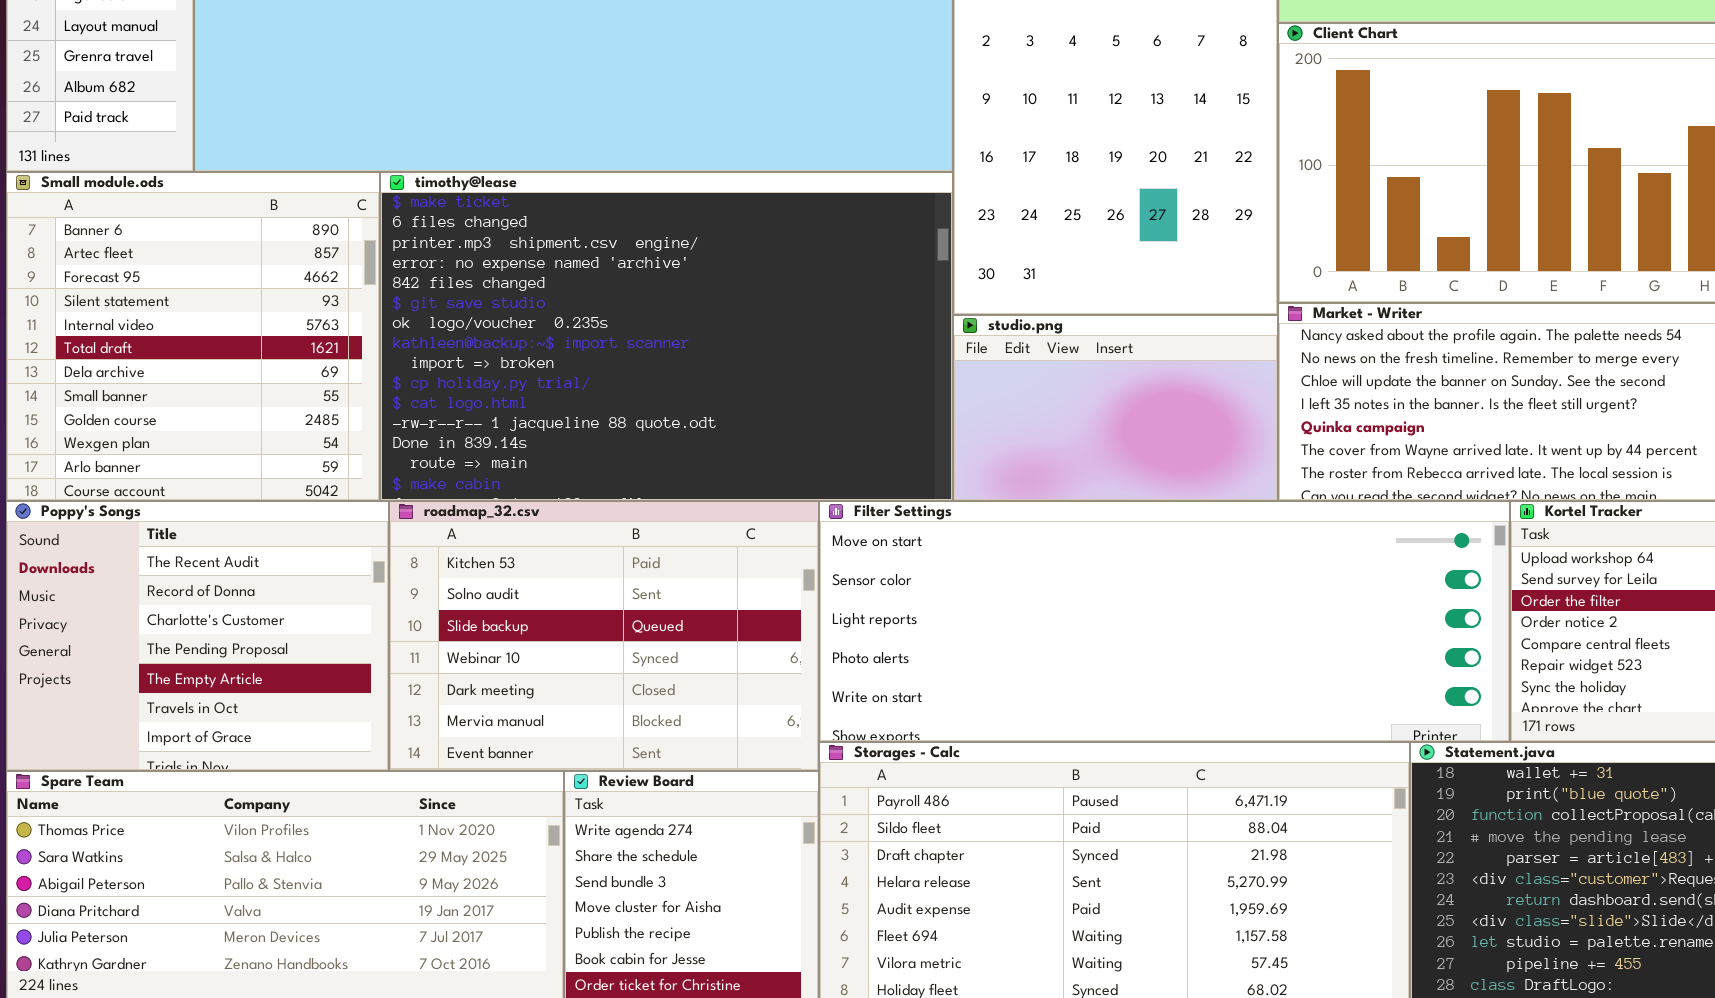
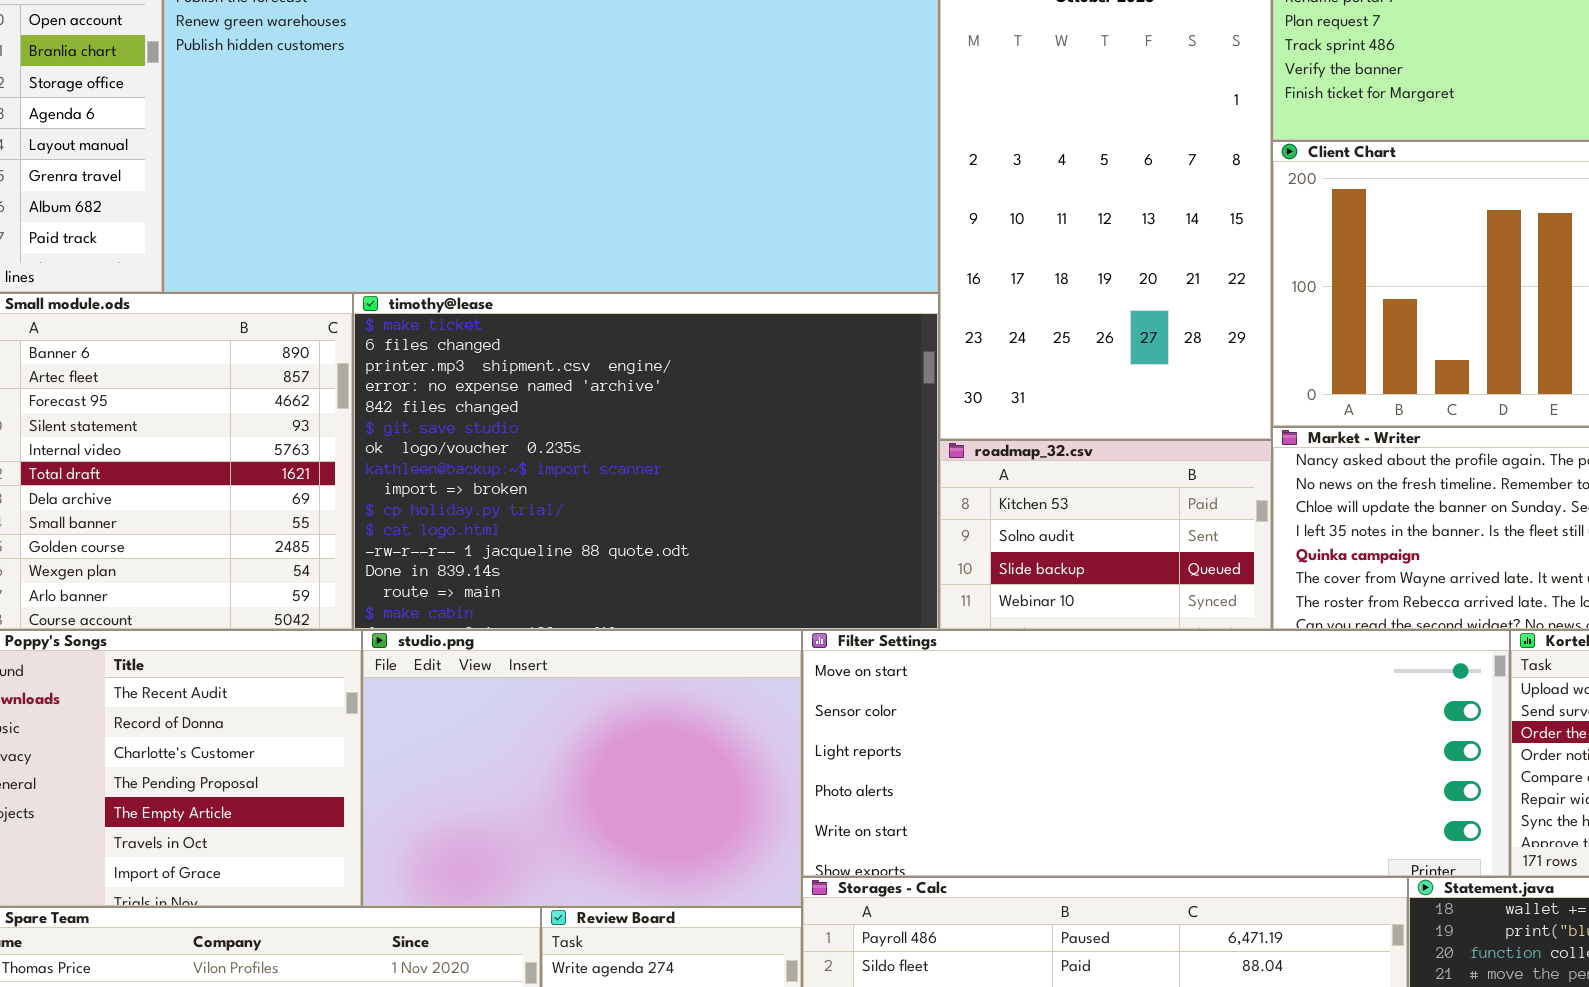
studio.png: [953,315,1278,501] -> [362,630,802,907], moved, resized
roadmap_32.csv: [389,501,819,771] -> [939,440,1272,630], moved, resized

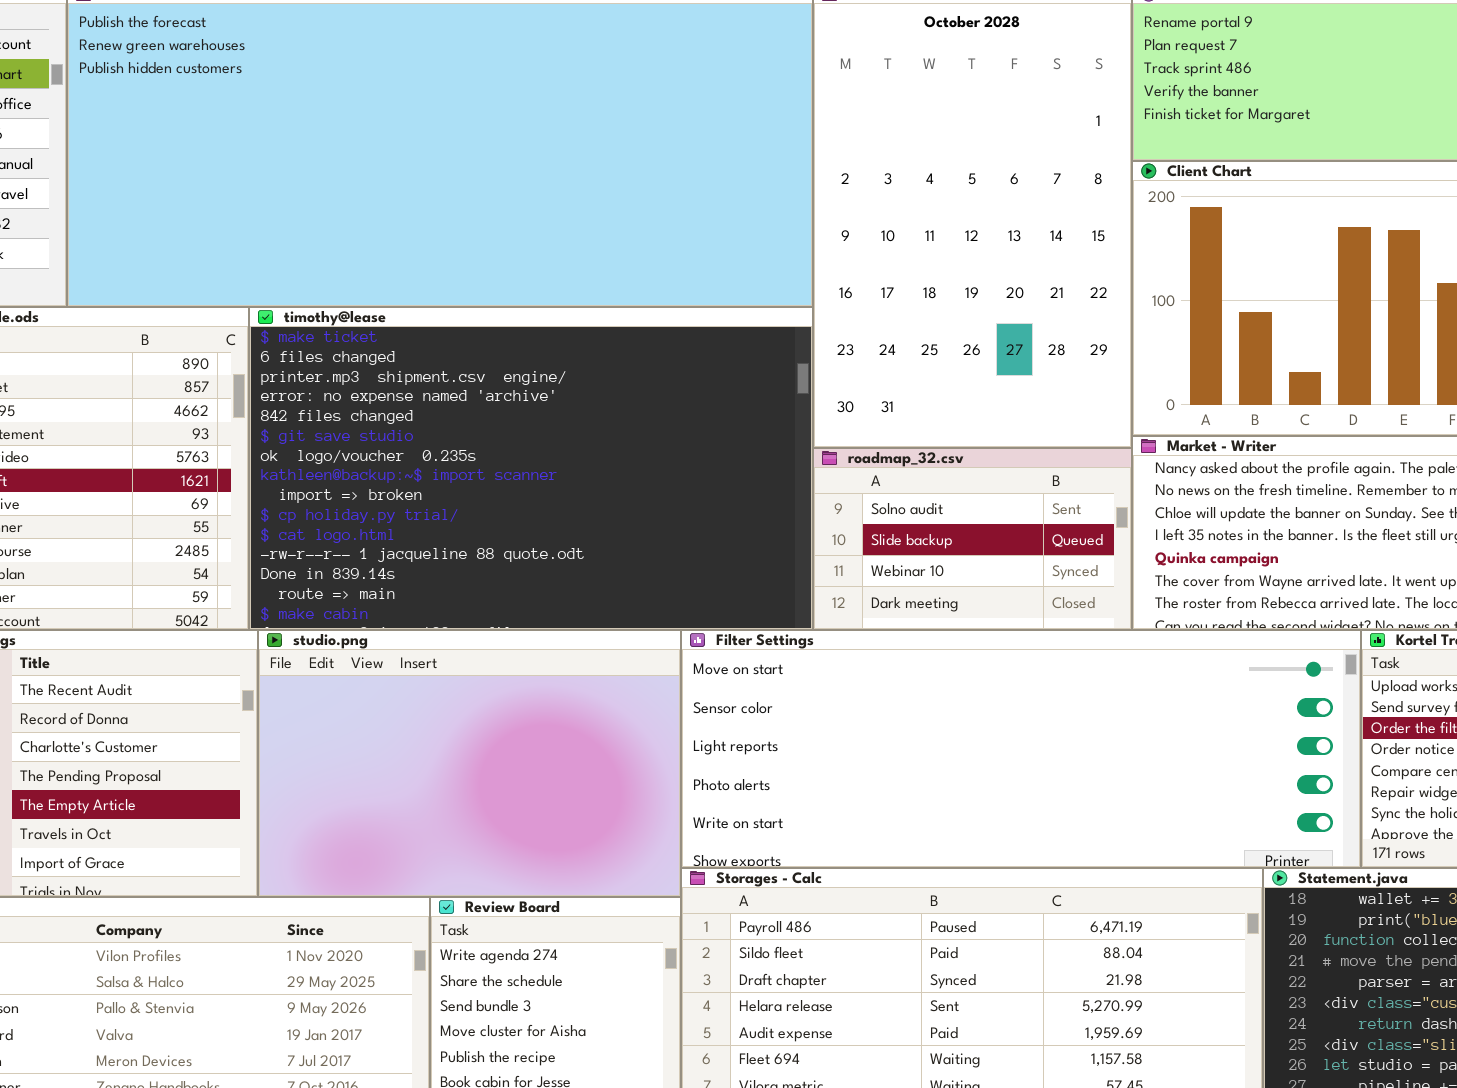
roadmap_32.csv: [939,440,1272,630] -> [813,448,1132,630], scrolled down 1 row

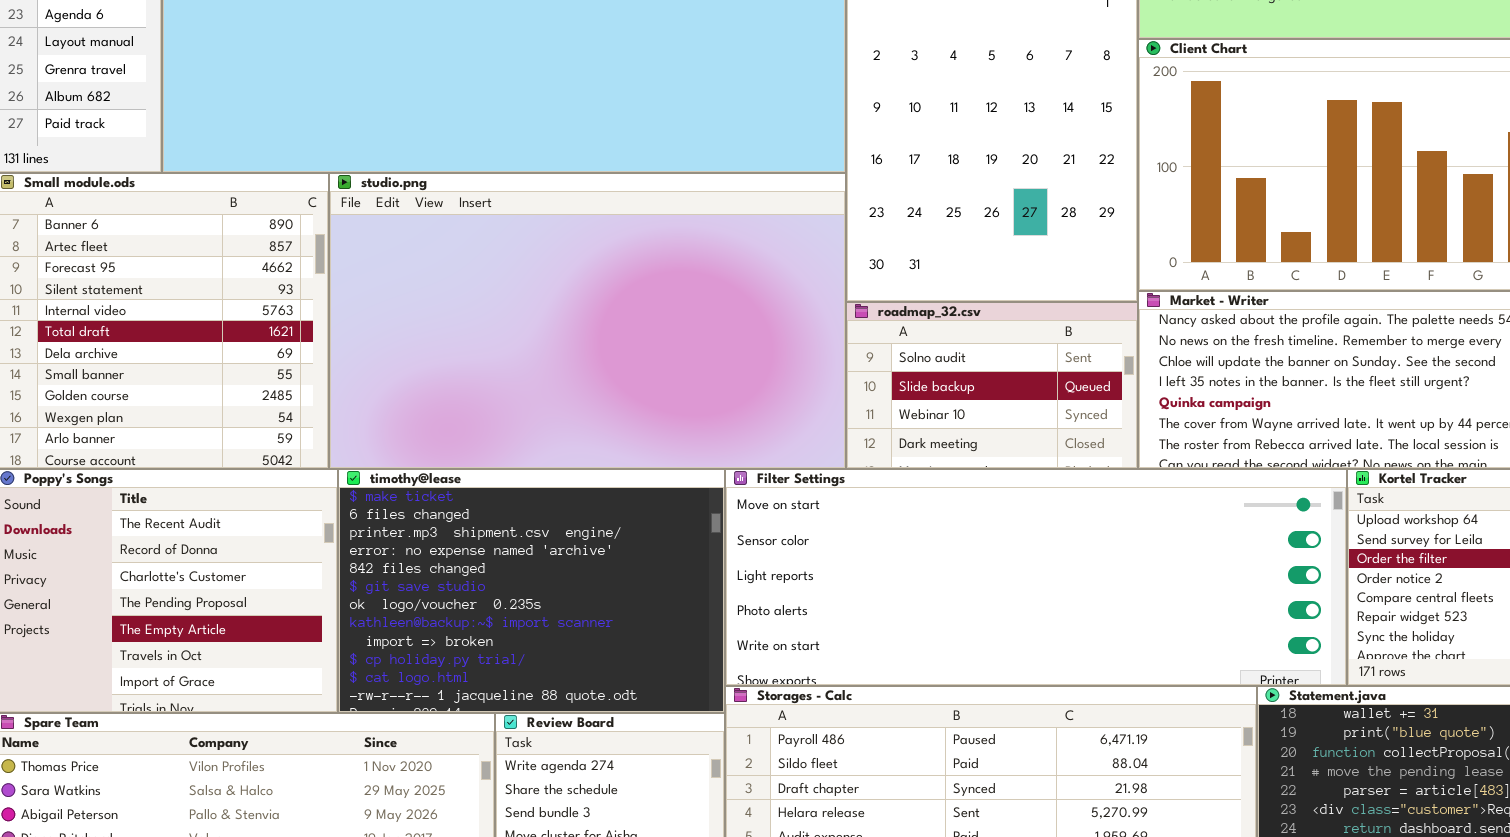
timothy@lease: [249,307,813,630] -> [338,469,725,713], moved, resized
studio.png: [258,630,681,897] -> [329,173,846,469], moved, resized

